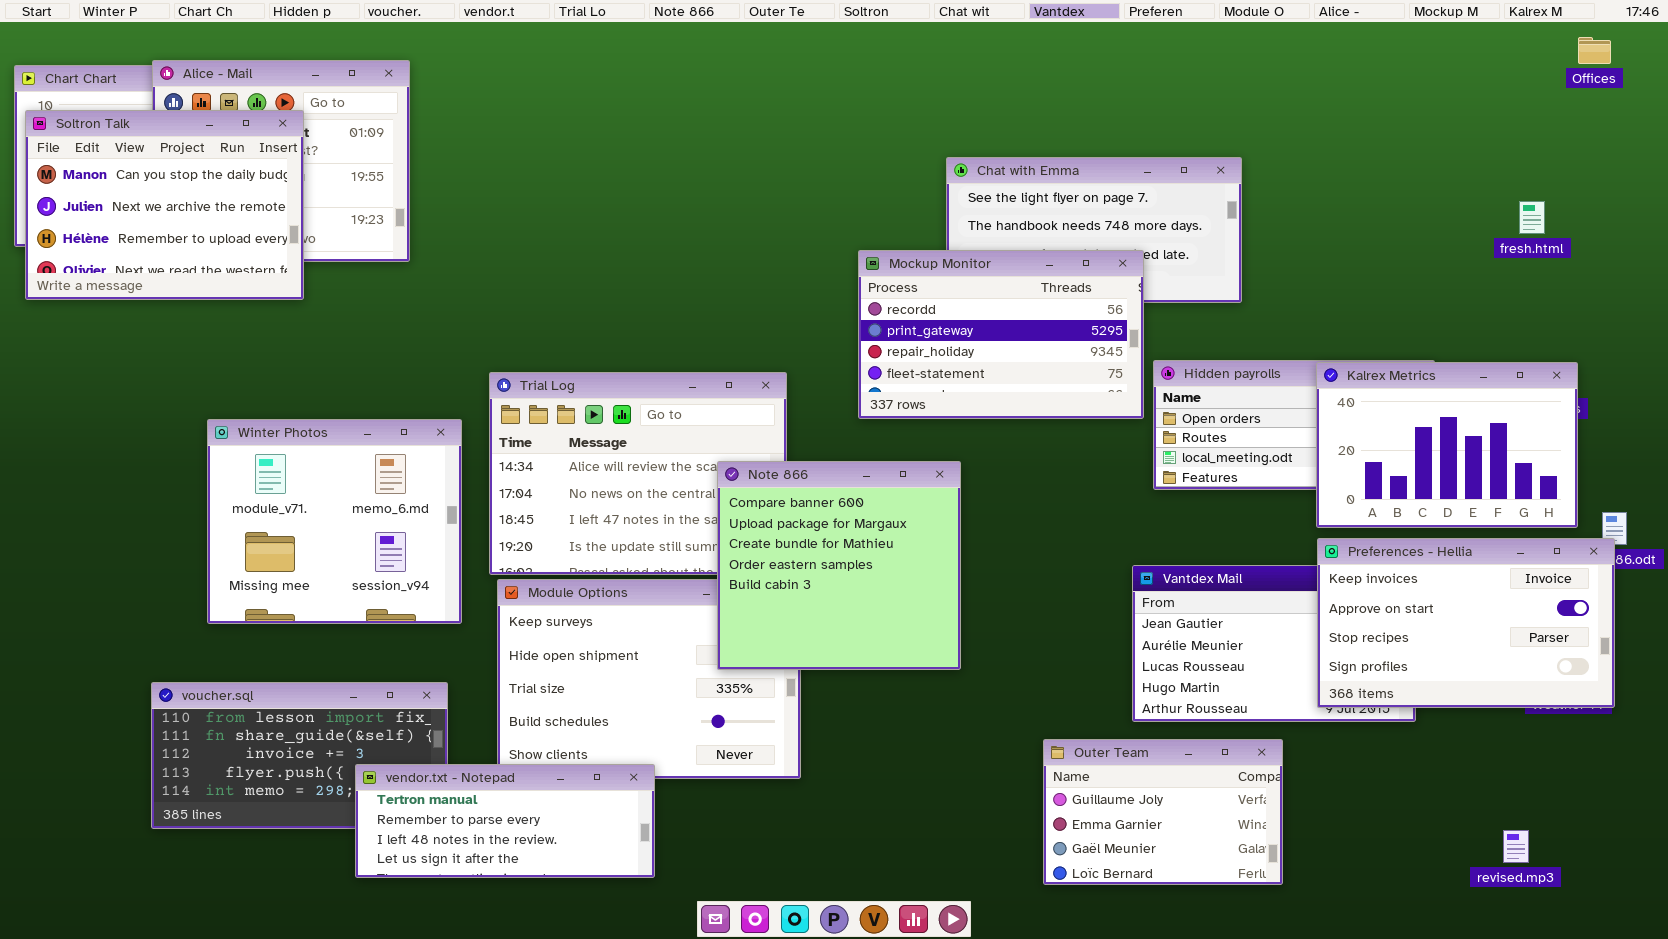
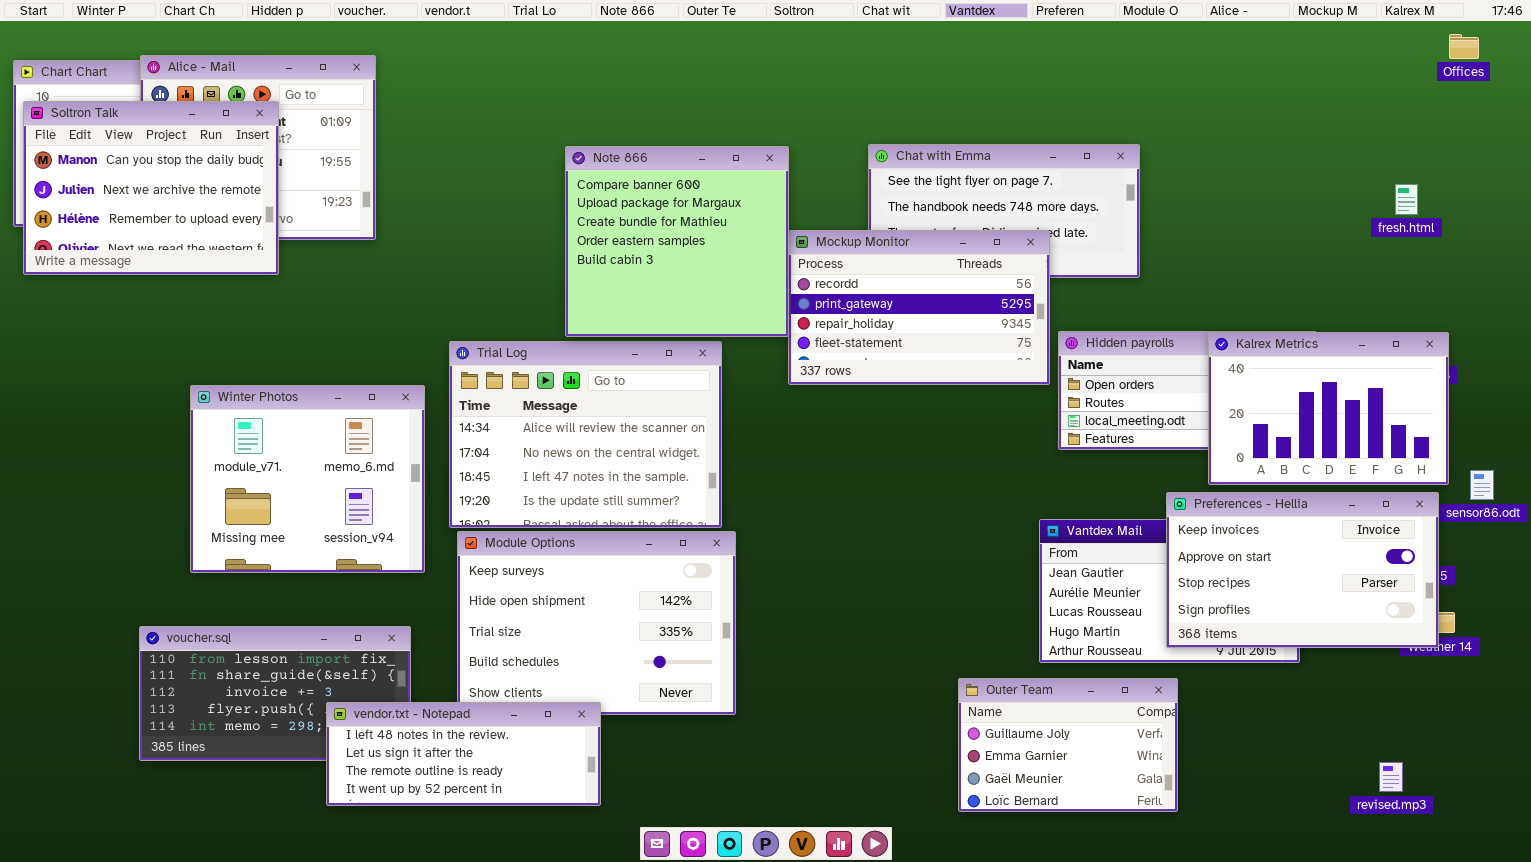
Note 866: [717,461,961,670] -> [565,146,789,337], moved
Preferences - Hellia: [1317,538,1615,708] -> [1166,492,1439,648], moved
vendor.txt - Notepad: [355,764,655,878] -> [326,702,601,806], scrolled down 2 rows

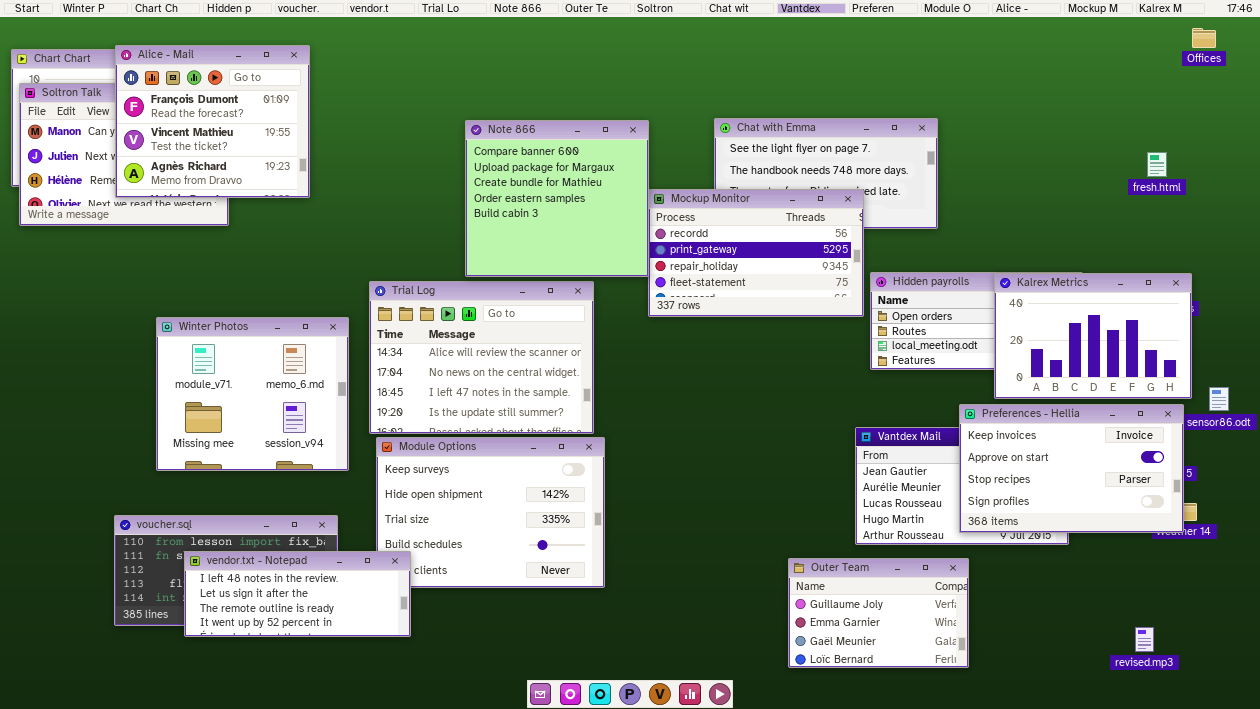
Alice - Mail: [140,55,376,240] -> [115,45,310,198], raised
vendor.txt - Notepad: [326,702,601,806] -> [184,551,411,637], moved

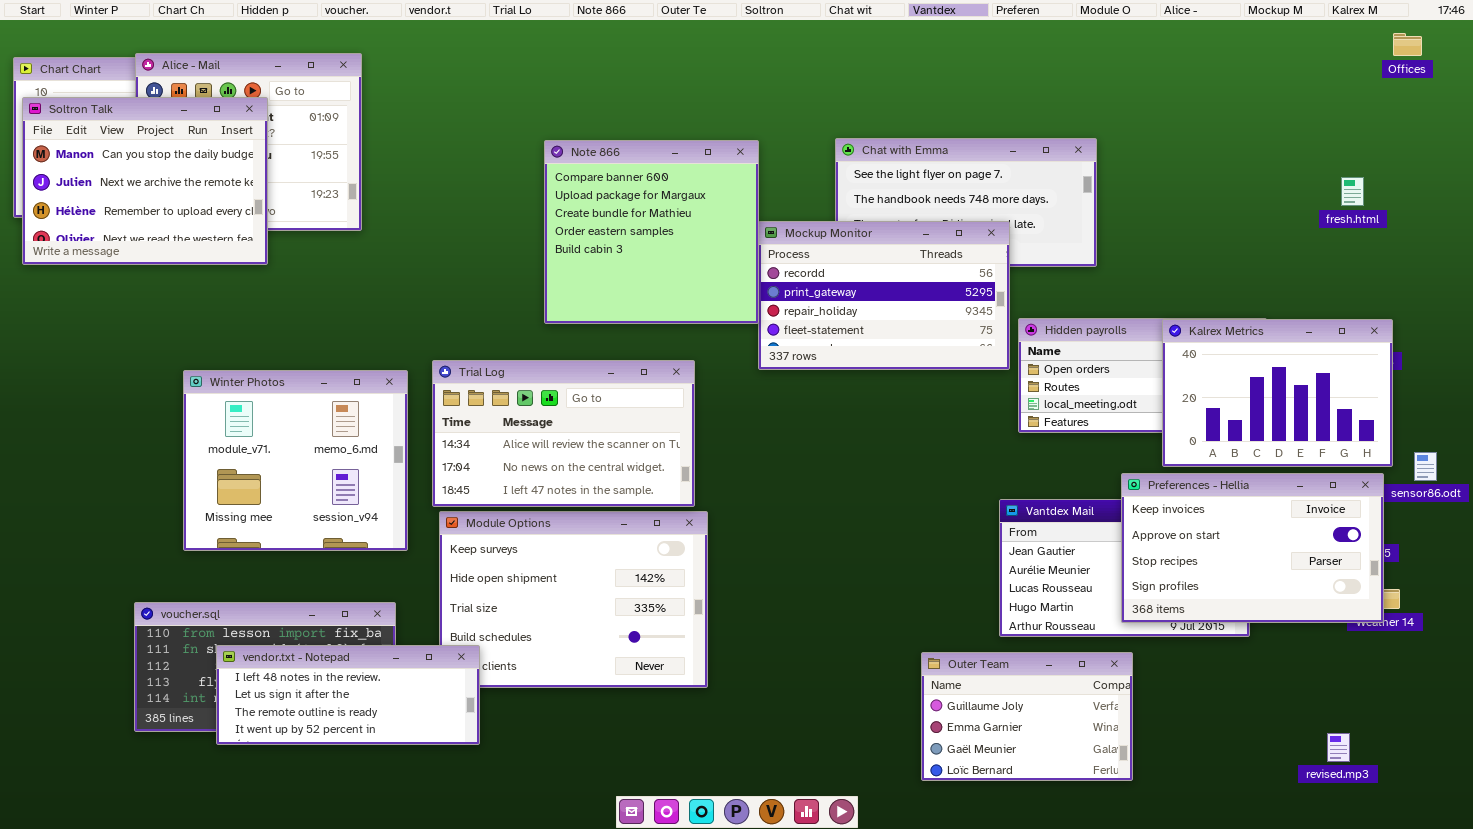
Soltron Talk: [19,83,229,226] -> [22,97,268,265], raised
Trial Log: [369,281,594,434] -> [432,360,695,507], resized

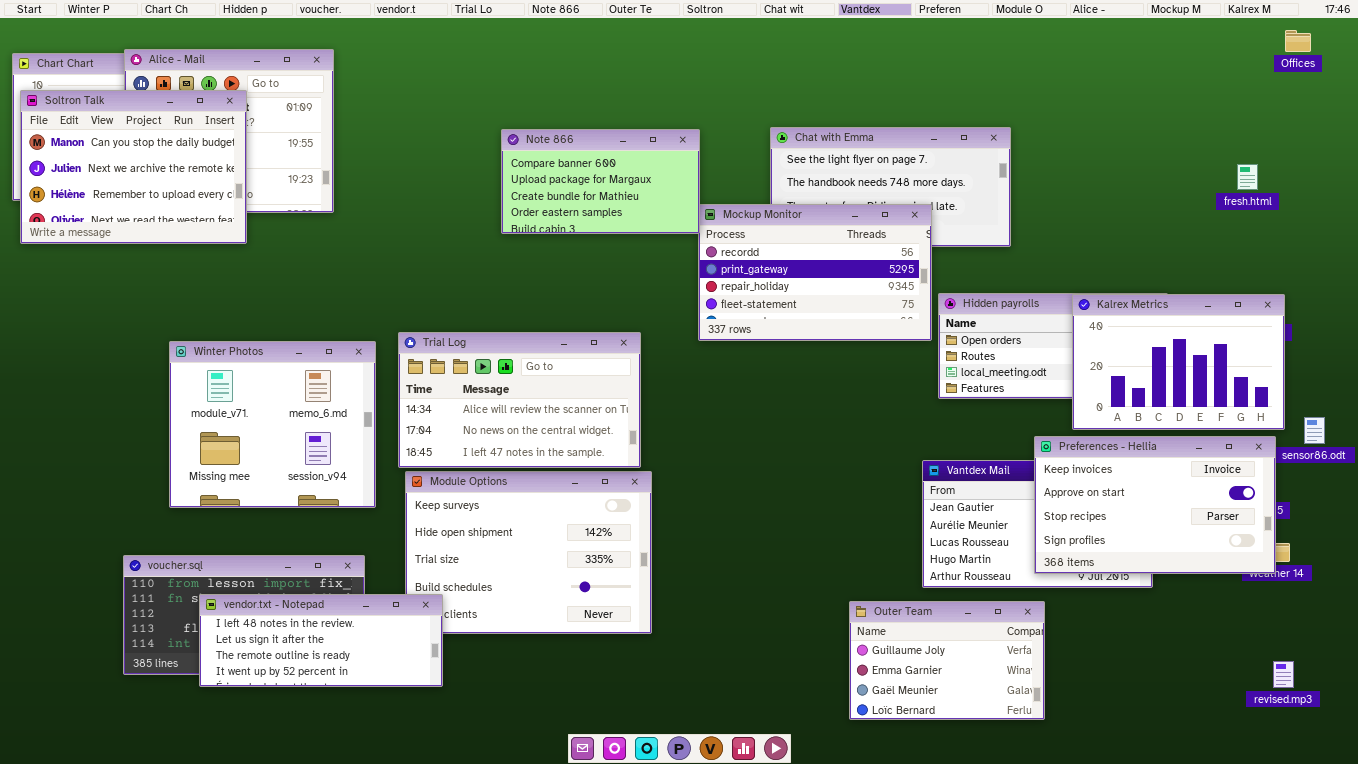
Note 866: [544,140,759,324] -> [501,129,700,234], resized
revised.mp3: [1327,733,1350,762] -> [1273,661,1294,688], moved

